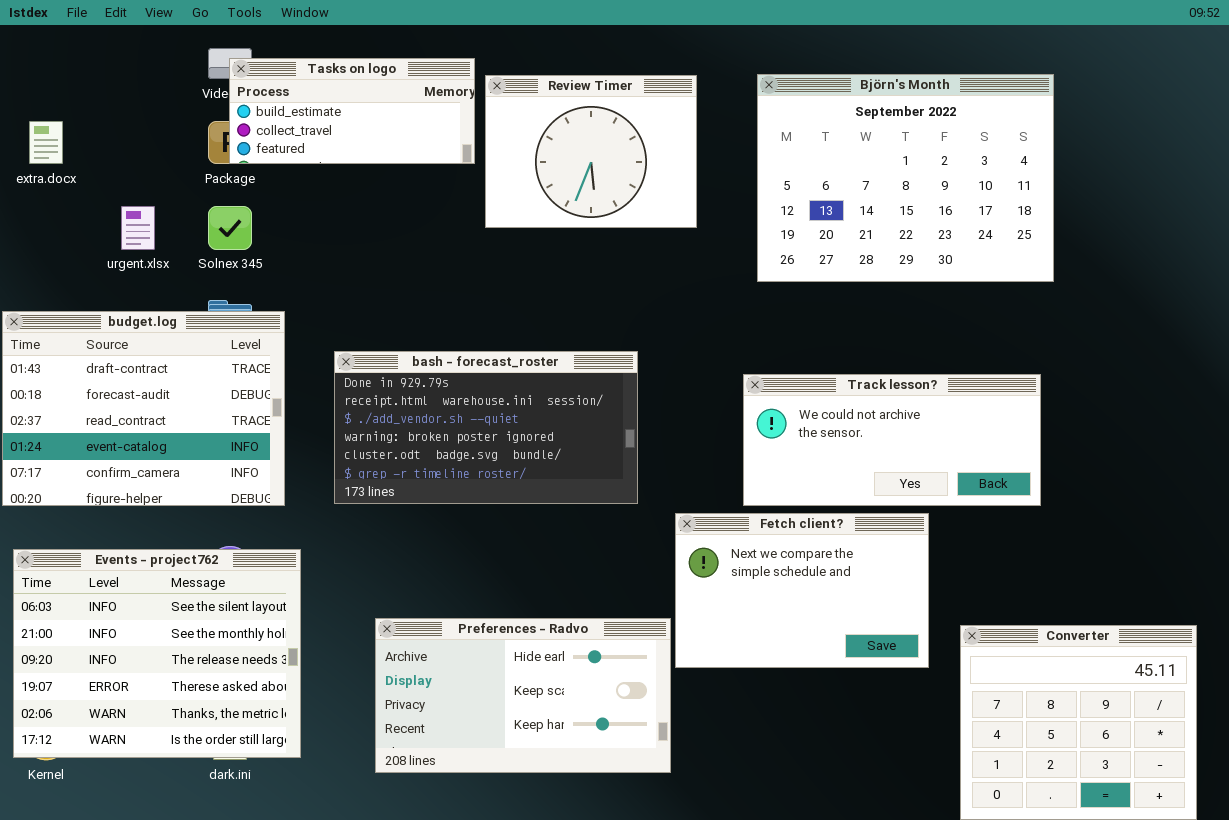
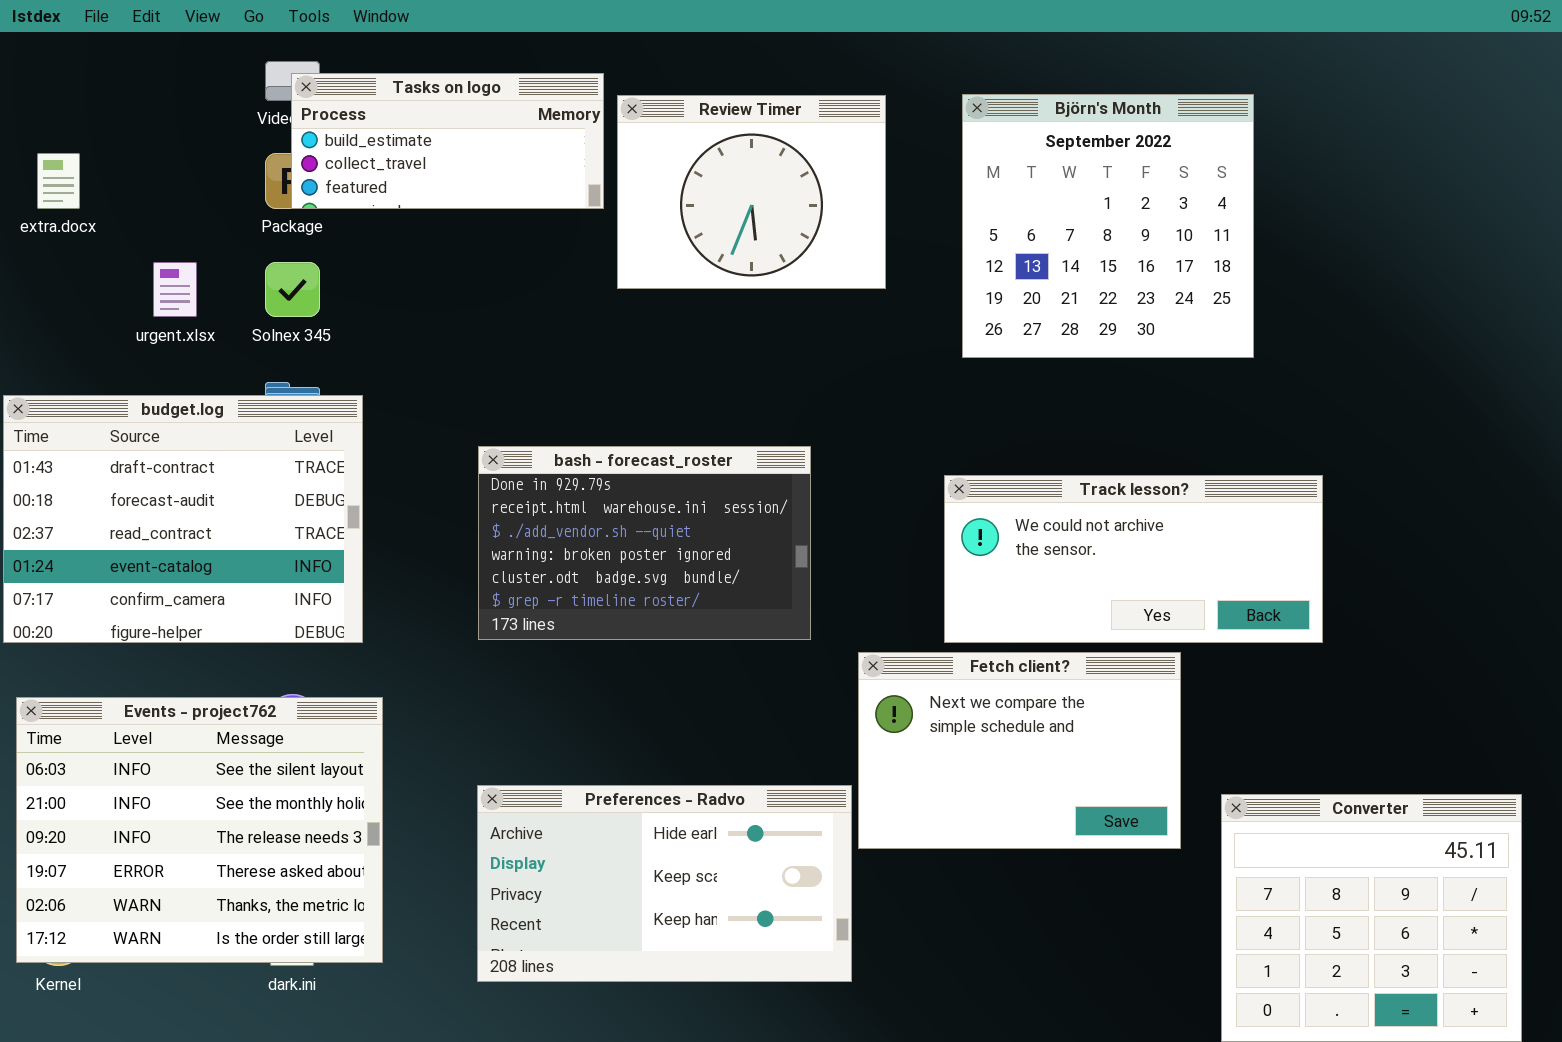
Björn's Month: [757,74,1054,282] -> [962,94,1254,358], resized
bash - forecast_roster: [334,351,638,504] -> [478,446,811,640], resized

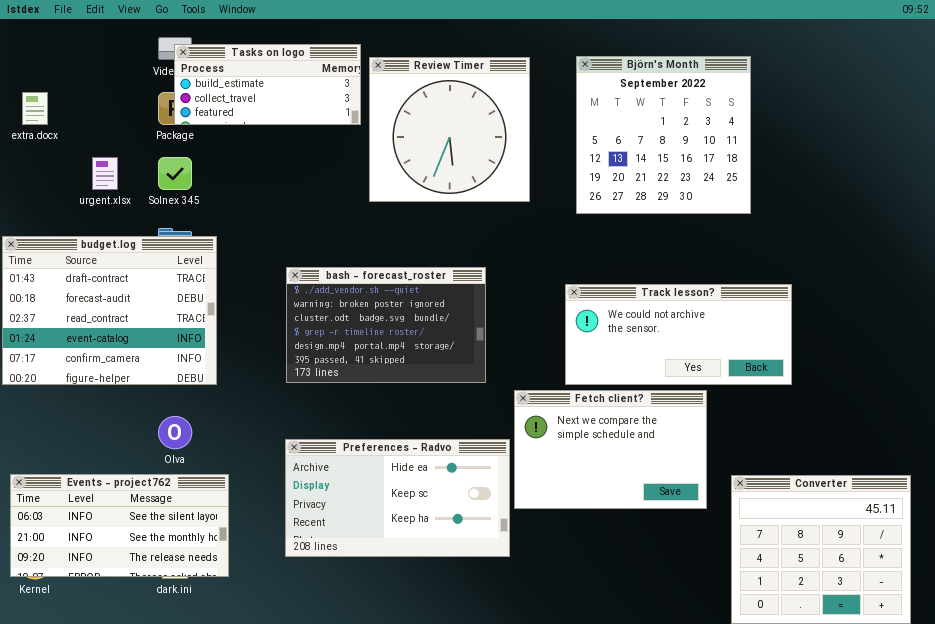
Review Timer: [617,95,886,289] -> [369,57,530,202], resized
bash - forecast_roster: [478,446,811,640] -> [286,267,486,383], scrolled down 2 rows
Events - project762: [16,697,383,963] -> [10,474,229,577], resized
Preferences - Radvo: [477,785,852,982] -> [285,439,510,557], moved

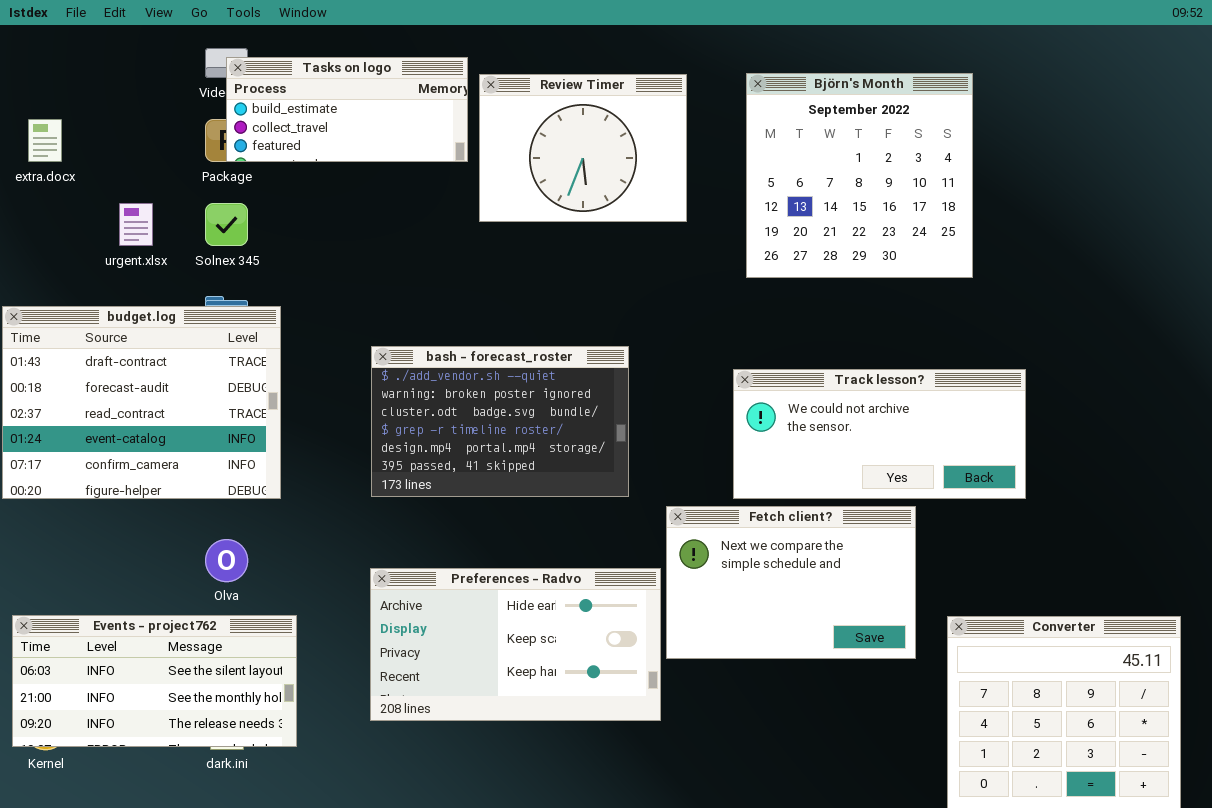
Review Timer: [369,57,530,202] -> [479,74,687,222], resized

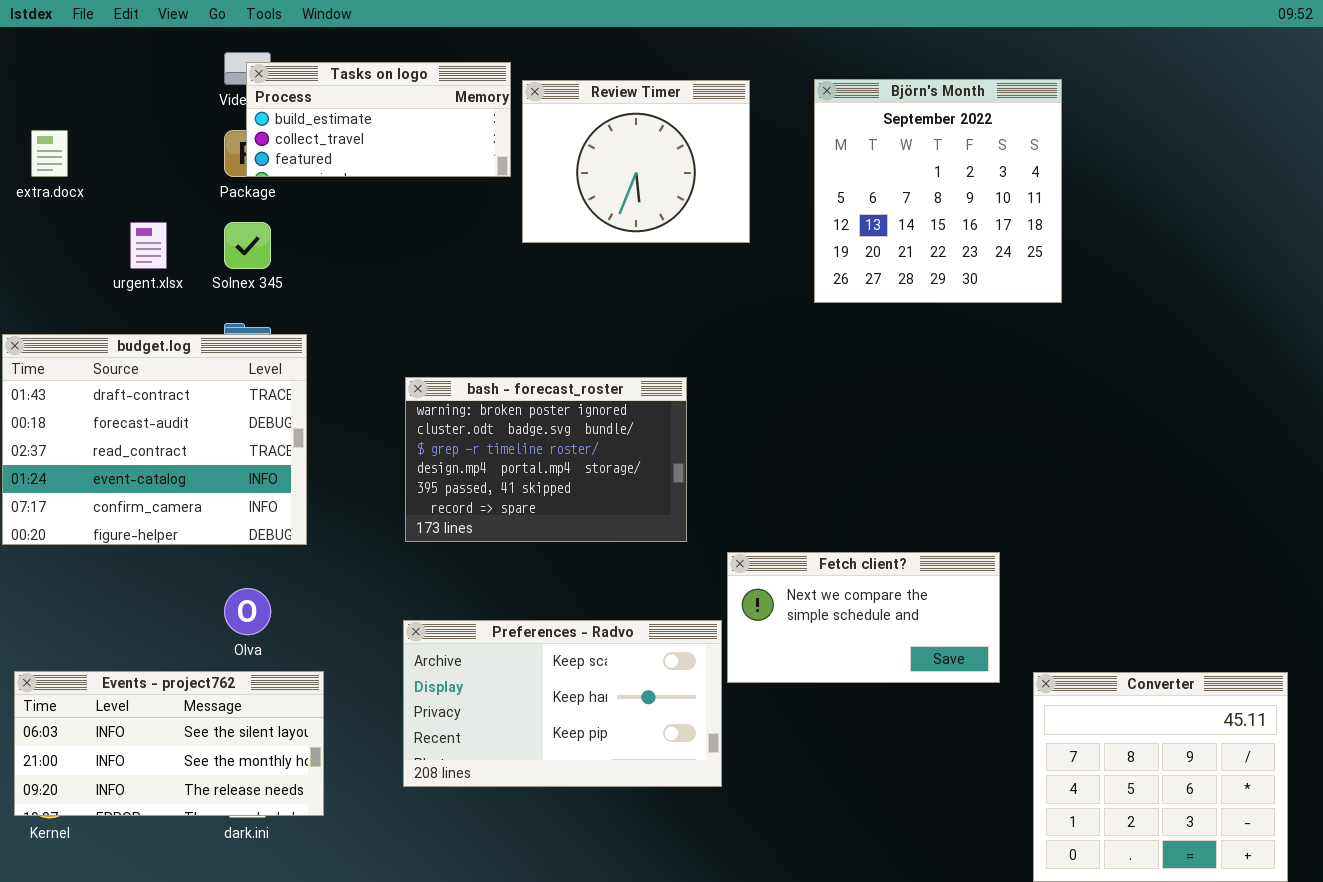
bash - forecast_roster: [371,346,629,497] -> [405,377,687,542], scrolled down 1 row
Track lesson?: [733,369,1026,499] -> none, closed
Fetch client?: [666,506,916,659] -> [727,552,1000,683], resized
Preferences - Radvo: [370,568,661,721] -> [403,620,722,787], scrolled down 1 row

